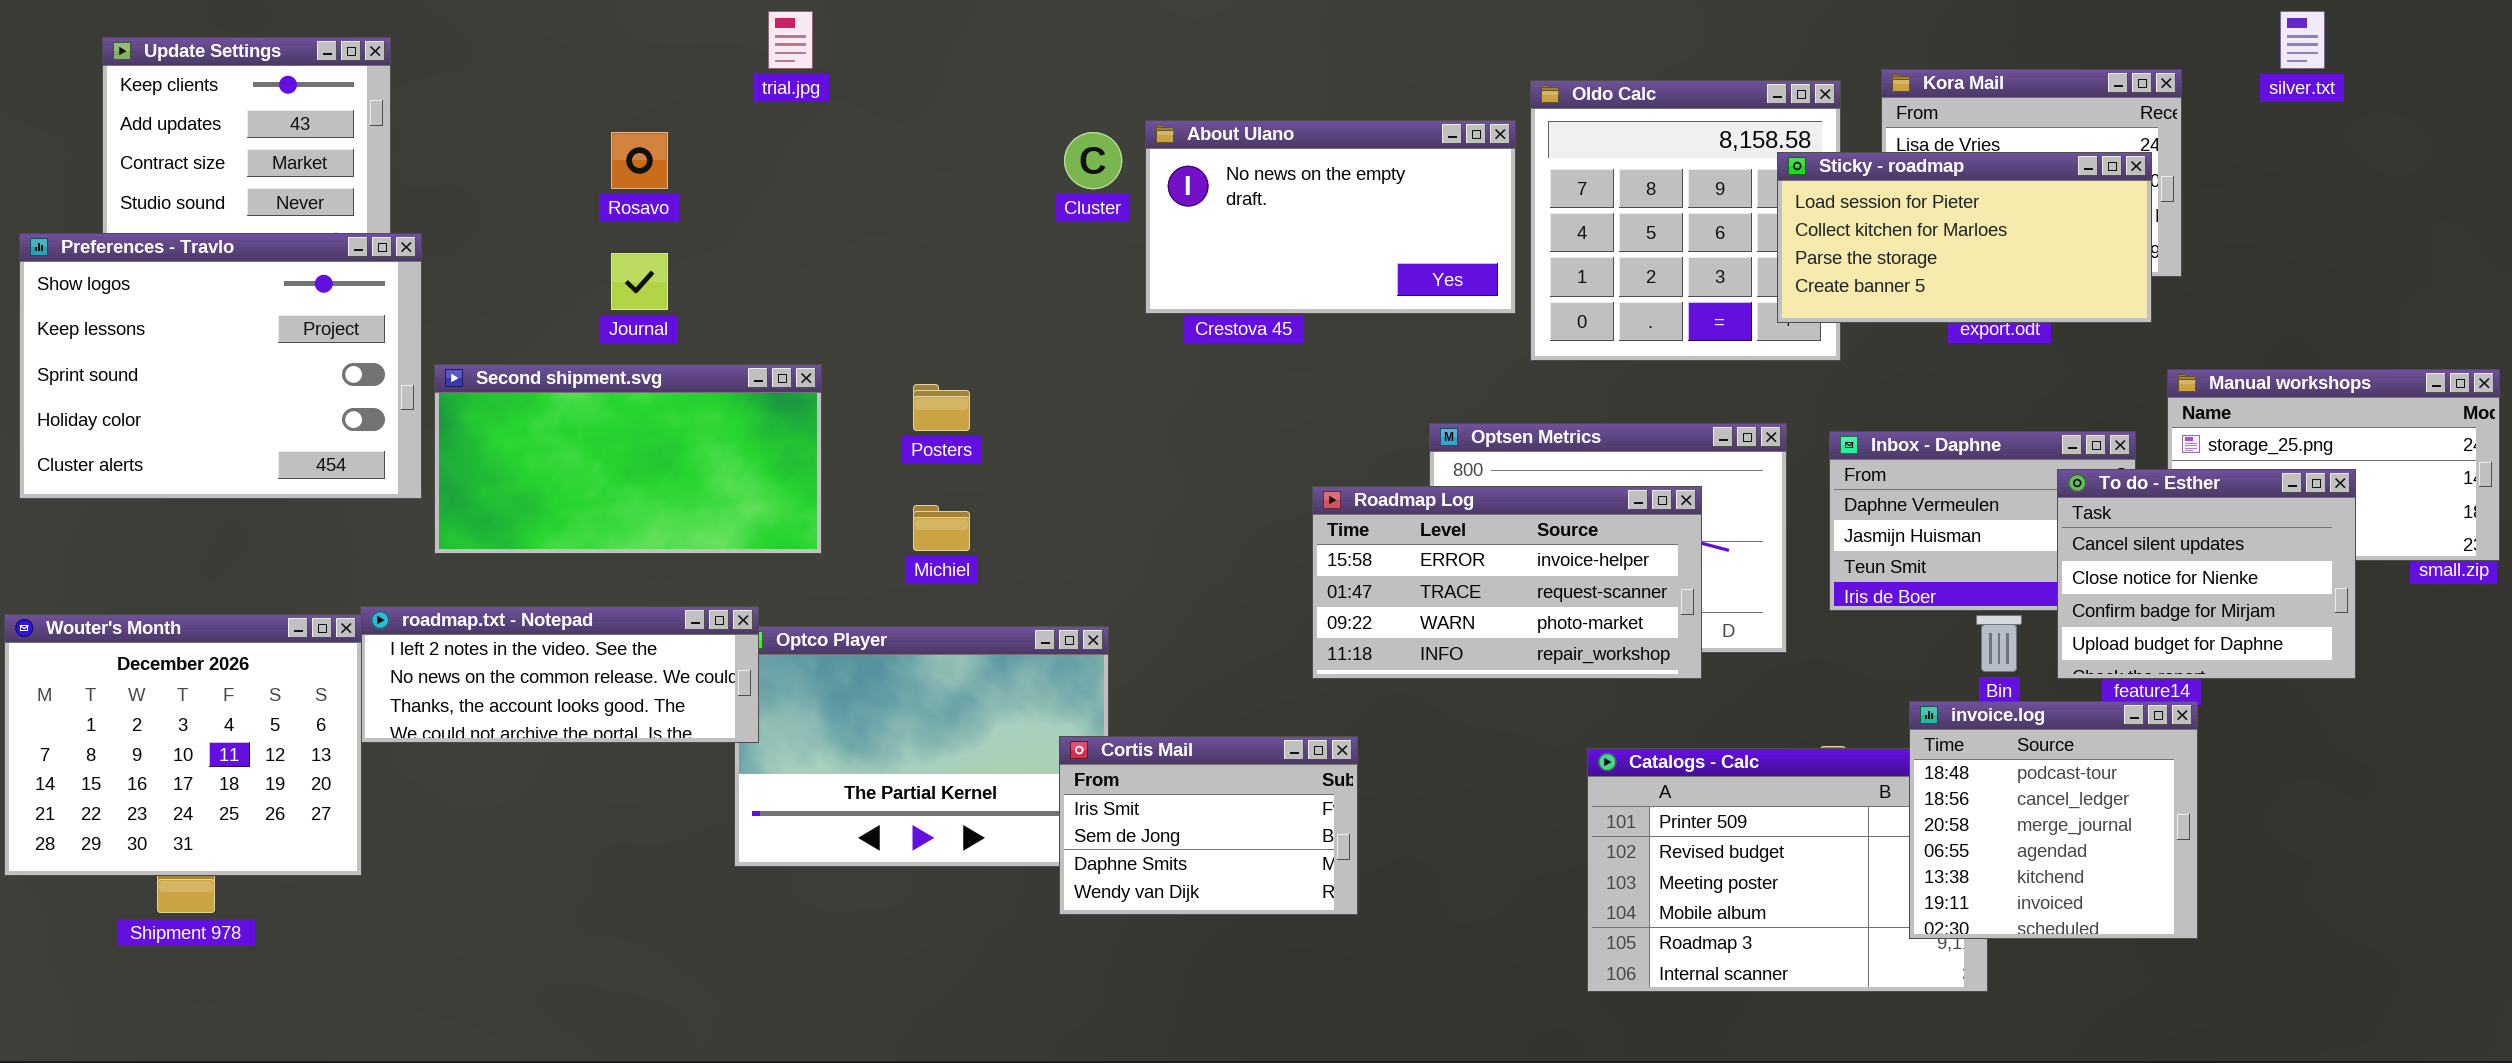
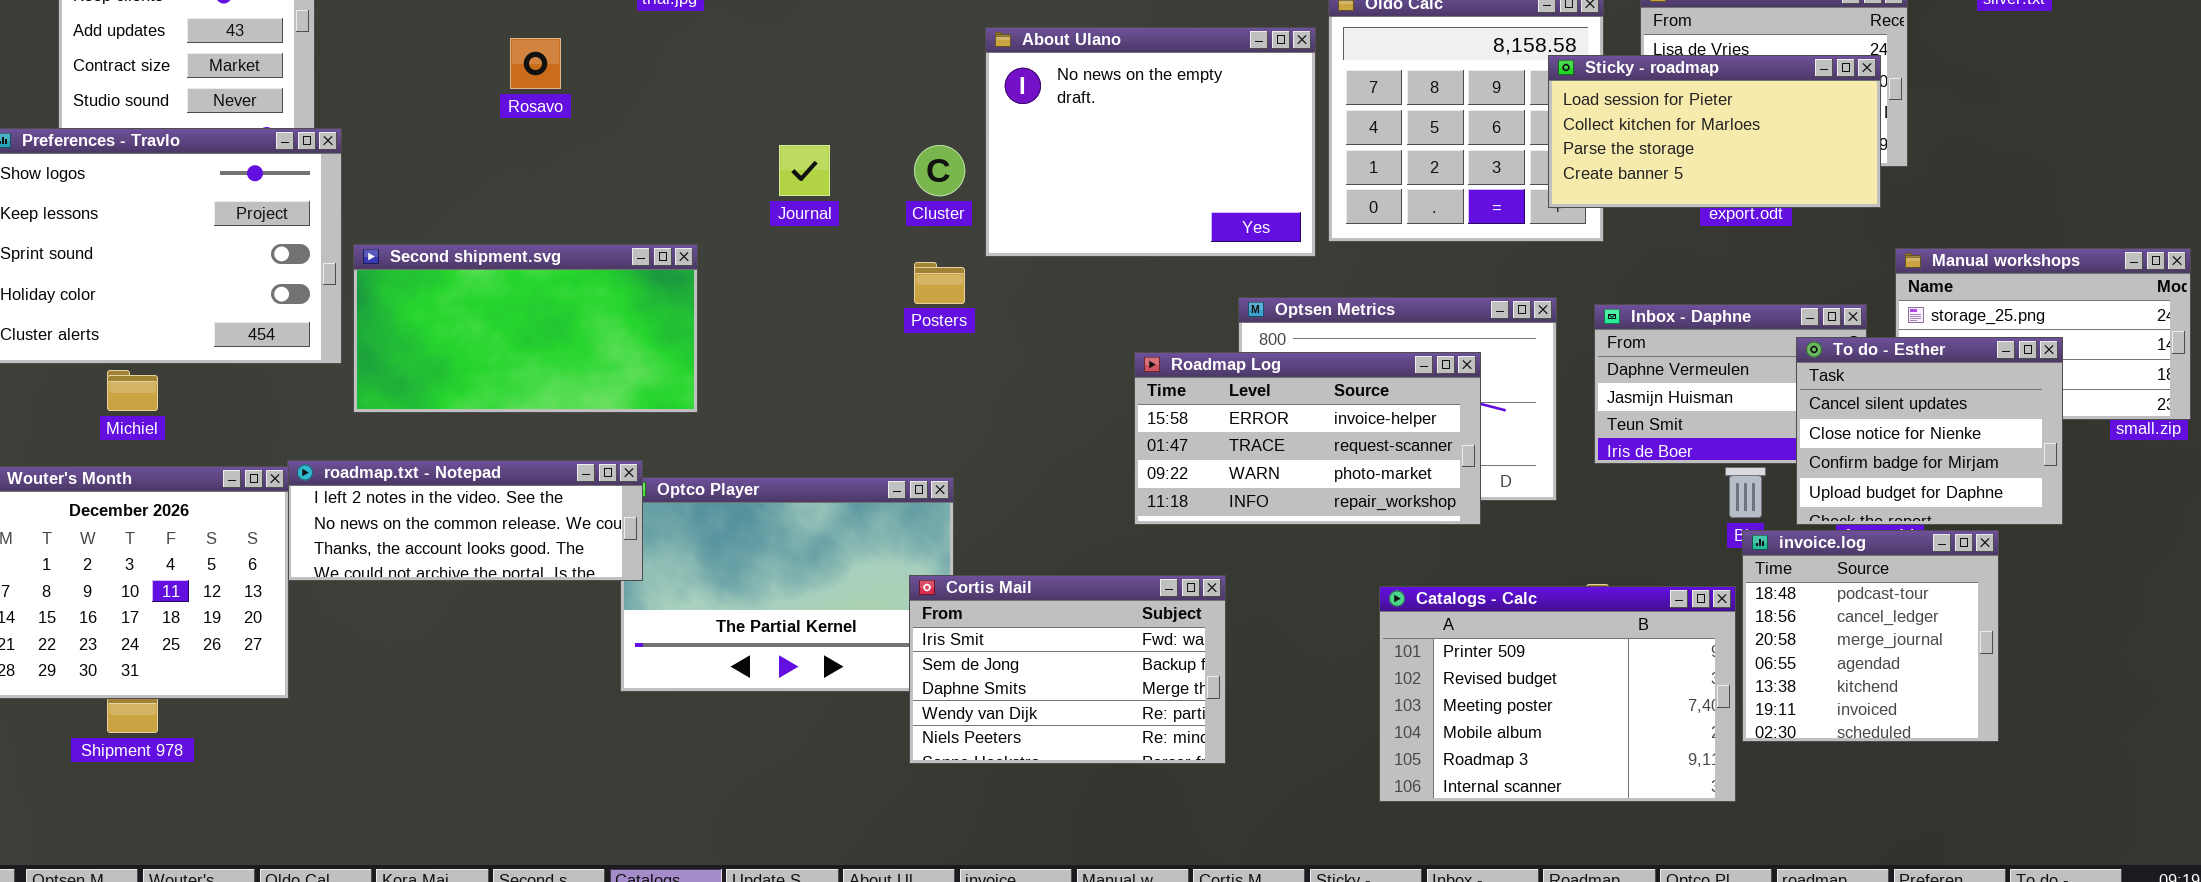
About Ulano: [1145,120,1516,314] -> [985,27,1316,257], resized
Cluster: [1064,132,1122,189] -> [914,145,965,196], moved
Journal: [611,253,668,310] -> [779,145,830,196], moved
Posters: [913,384,970,431] -> [914,262,965,304], moved
Michiel: [913,505,970,551] -> [107,370,158,411], moved
invoice.log: [1909,701,2198,939] -> [1742,530,1999,742], moved
Cortis Mail: [1059,736,1358,915] -> [909,575,1226,764], resized

